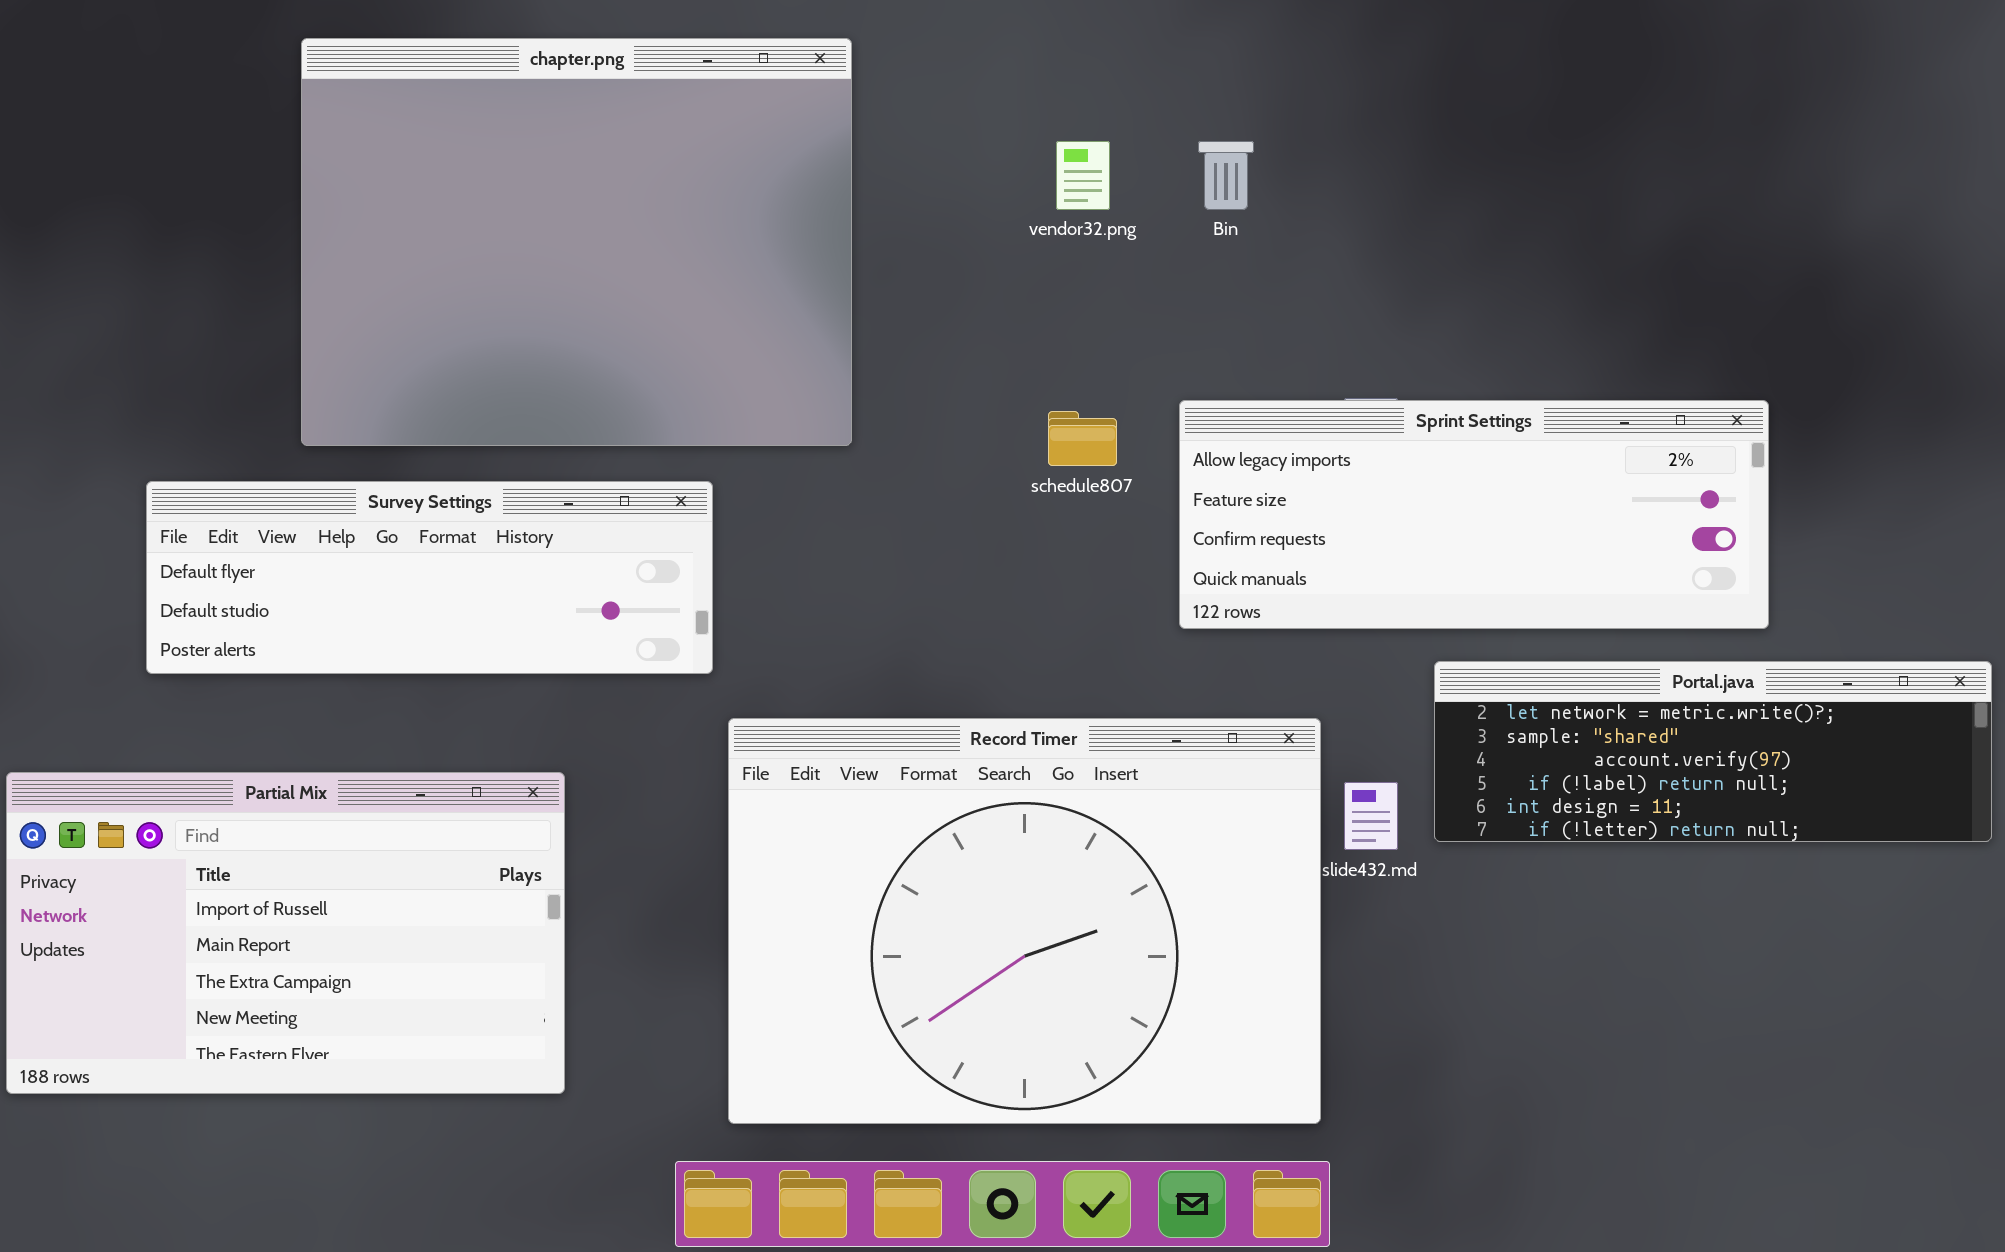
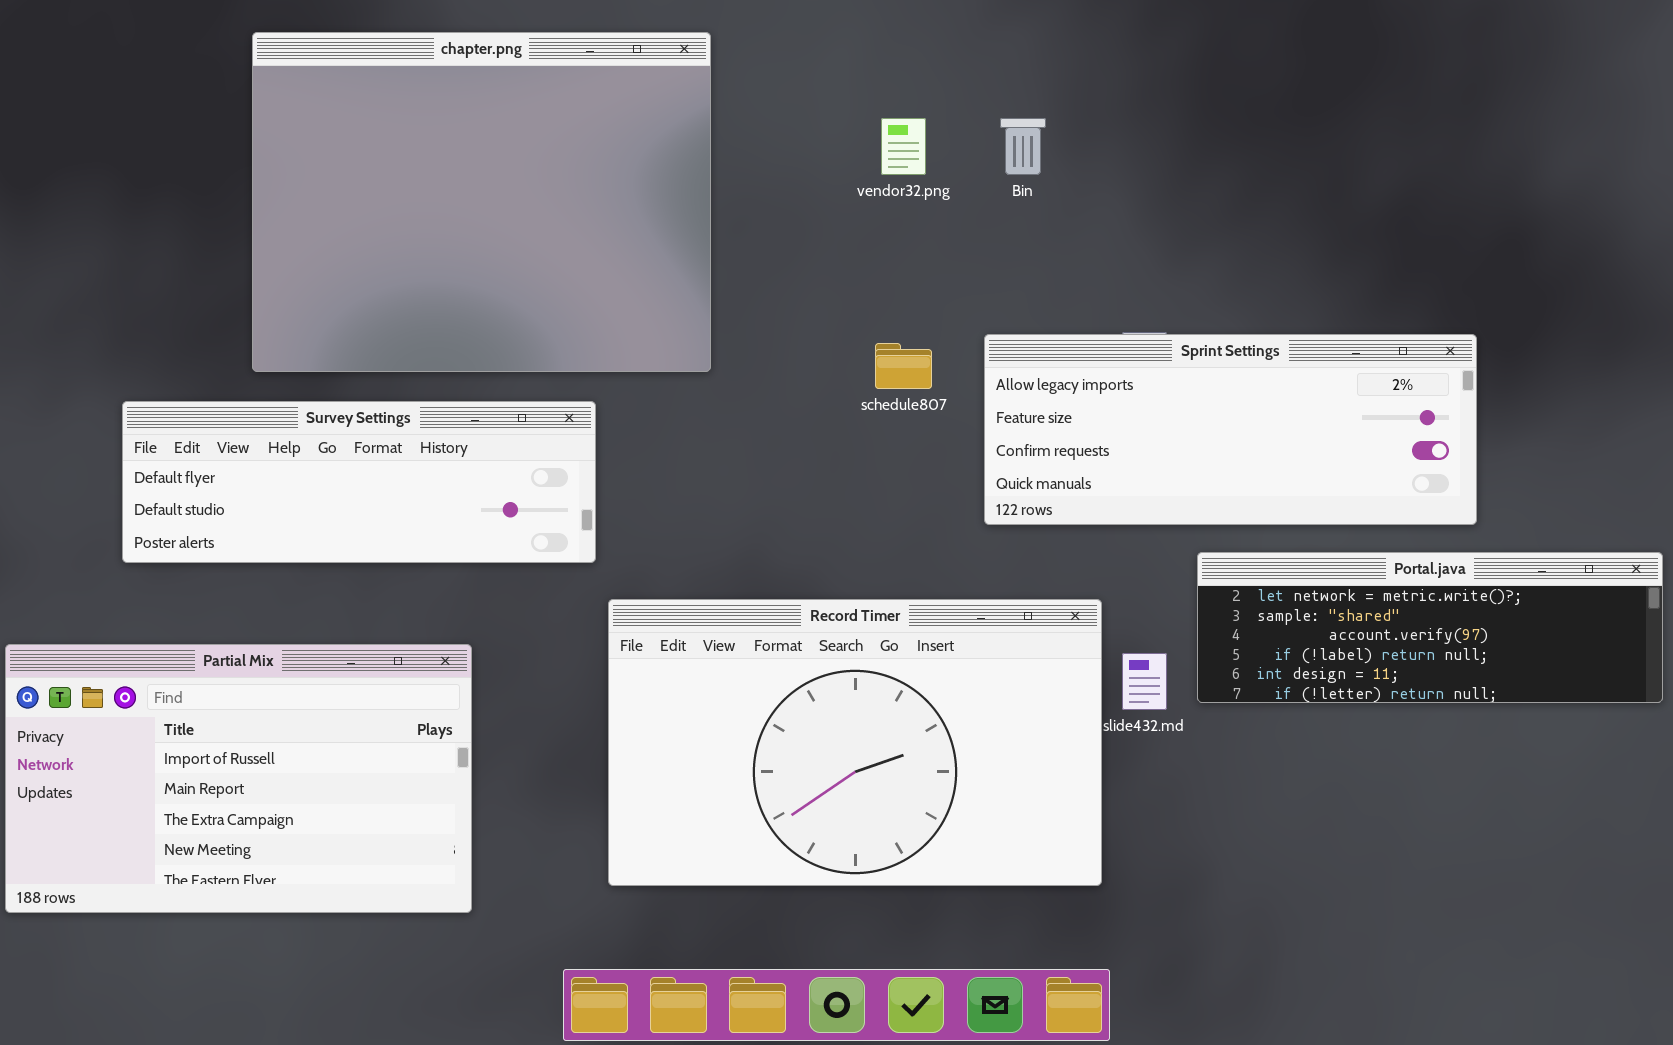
Record Timer: [728,718,1321,1124] -> [608,599,1102,886], resized

